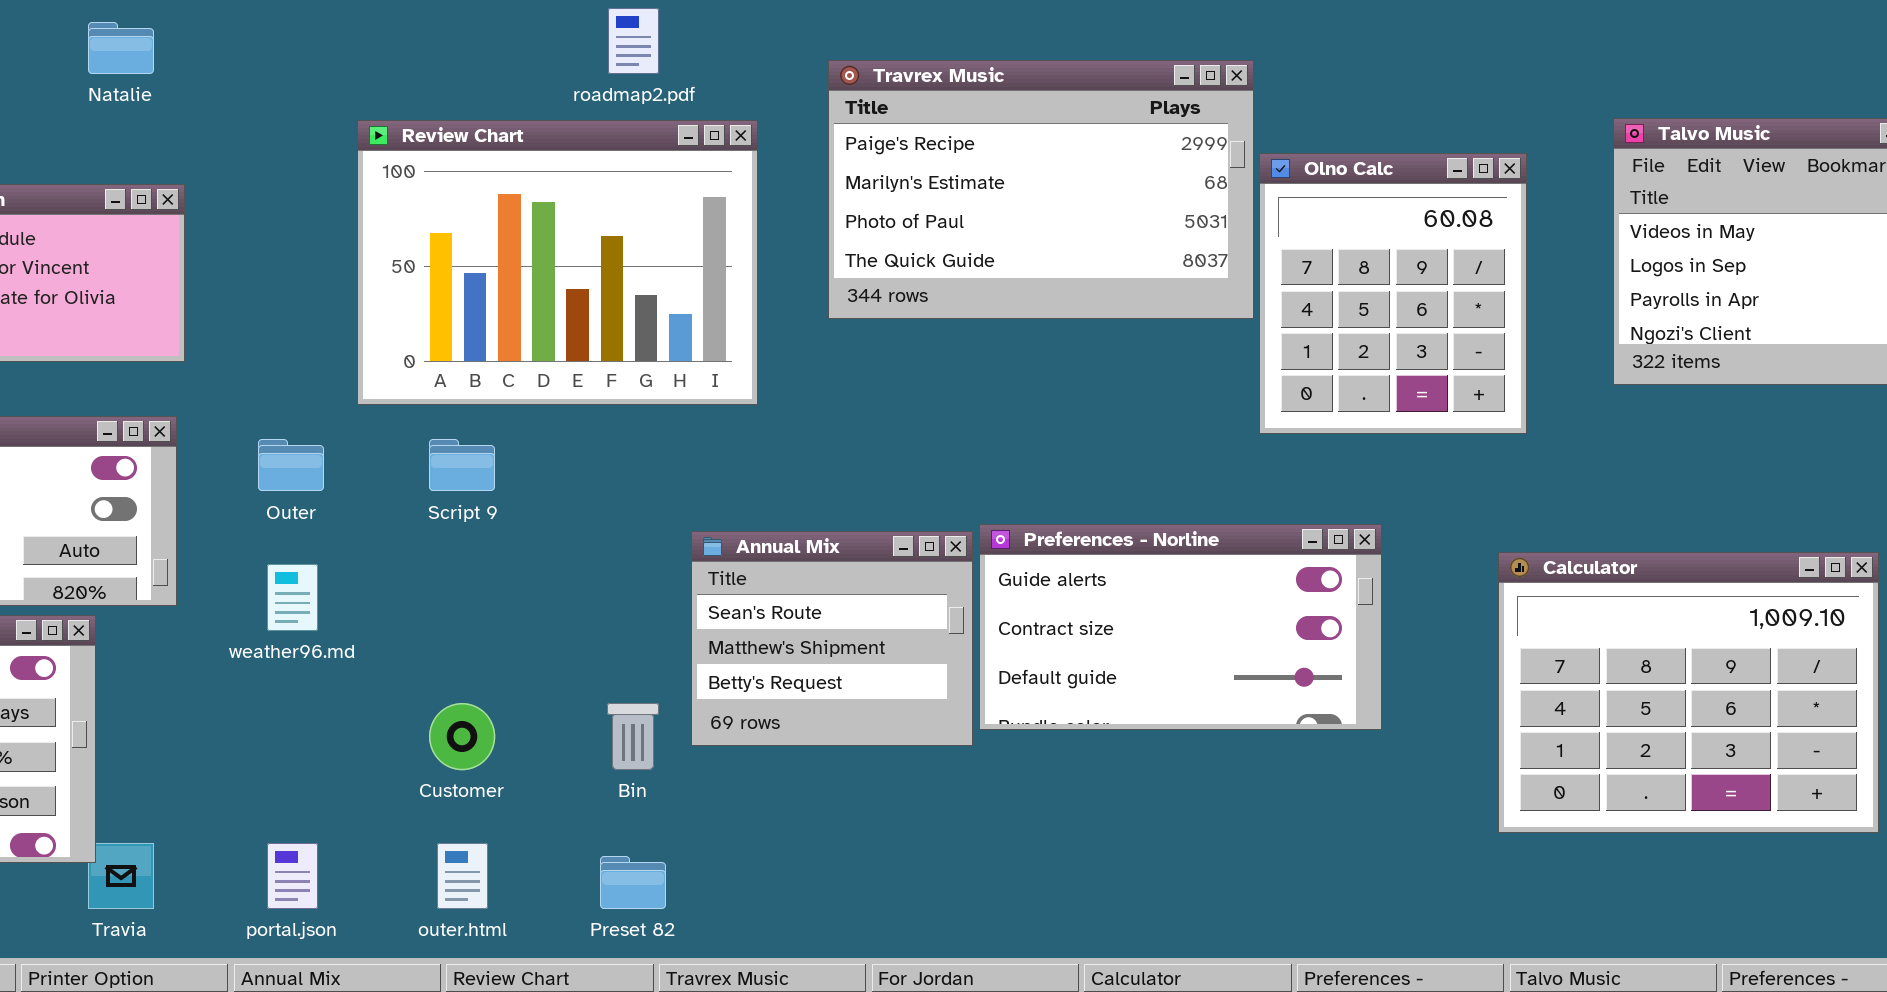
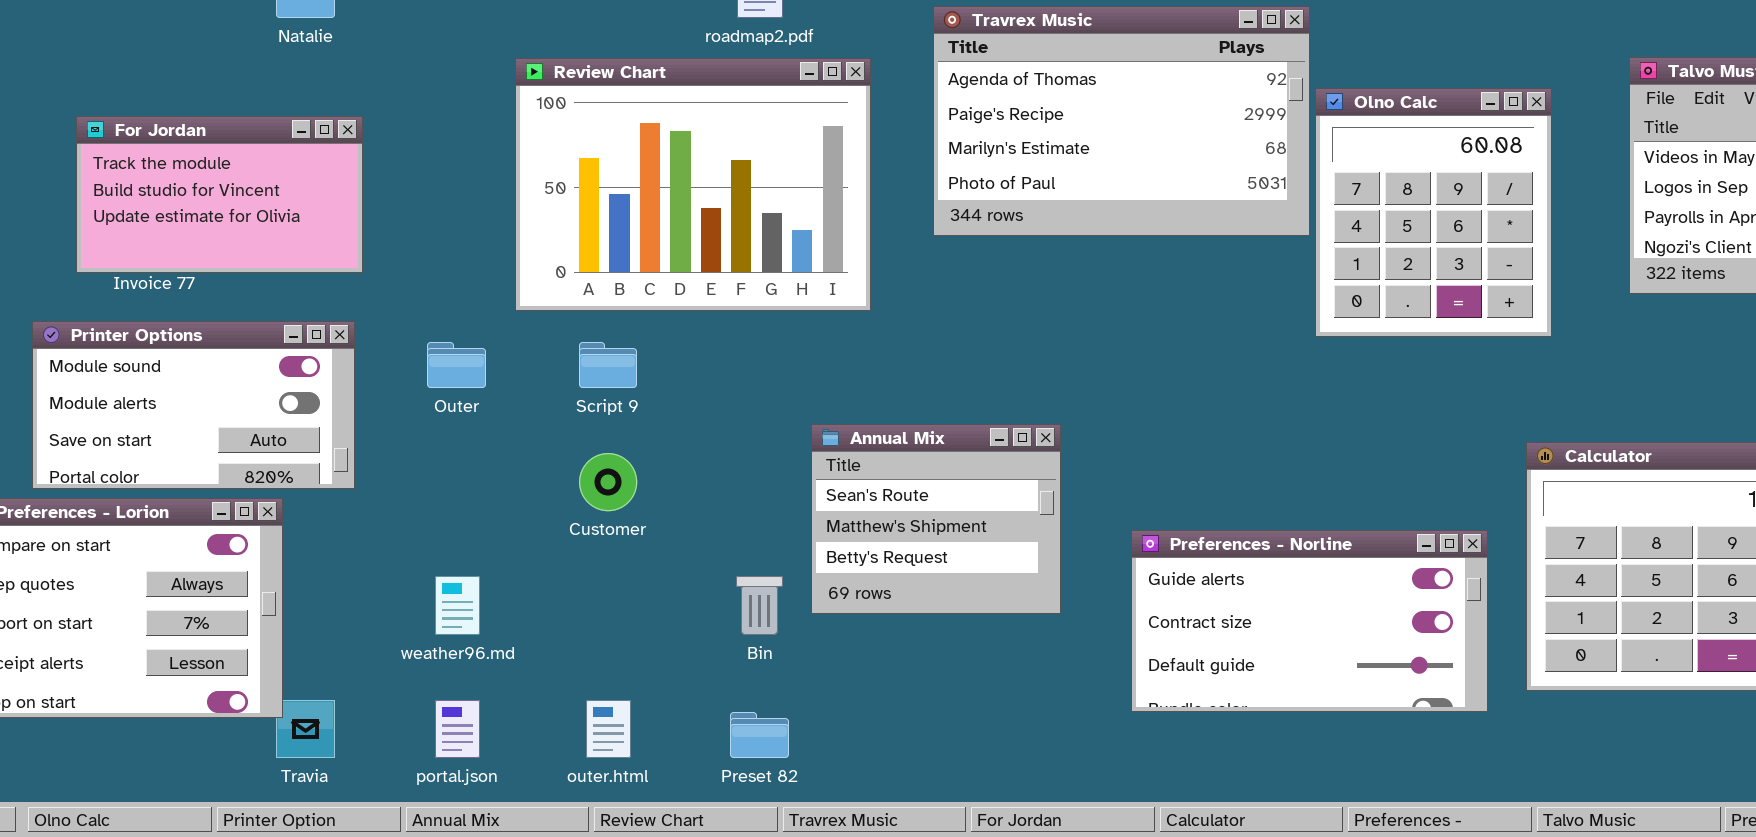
Travrex Music: [828,60,1254,319] -> [933,6,1310,236], scrolled up 1 row
Preferences - Norline: [979,524,1382,730] -> [1131,530,1488,712], moved
weather96.md: [267,564,318,631] -> [435,576,480,635], moved
Customer: [429,703,495,770] -> [579,453,637,511], moved

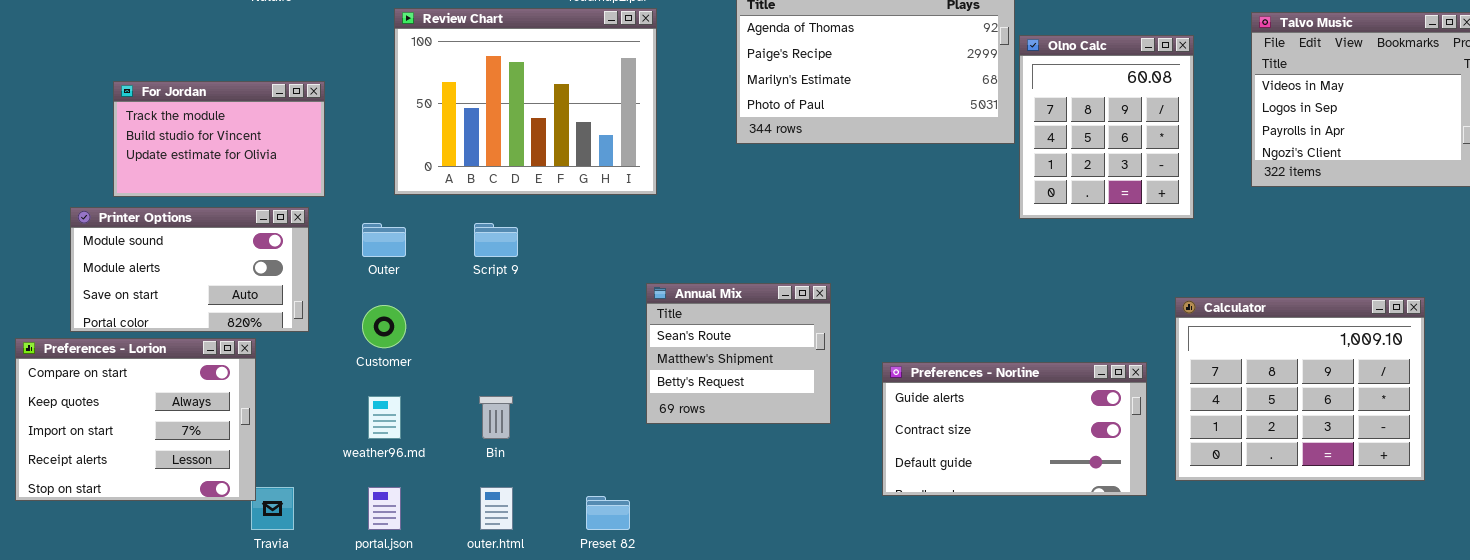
Review Chart: [515,58,871,311] -> [394,8,657,195], moved
For Jordan: [76,116,363,273] -> [113,81,325,197], moved
Customer: [579,453,637,511] -> [362,305,406,348], moved
Bin: [736,576,783,635] -> [479,396,513,439], moved

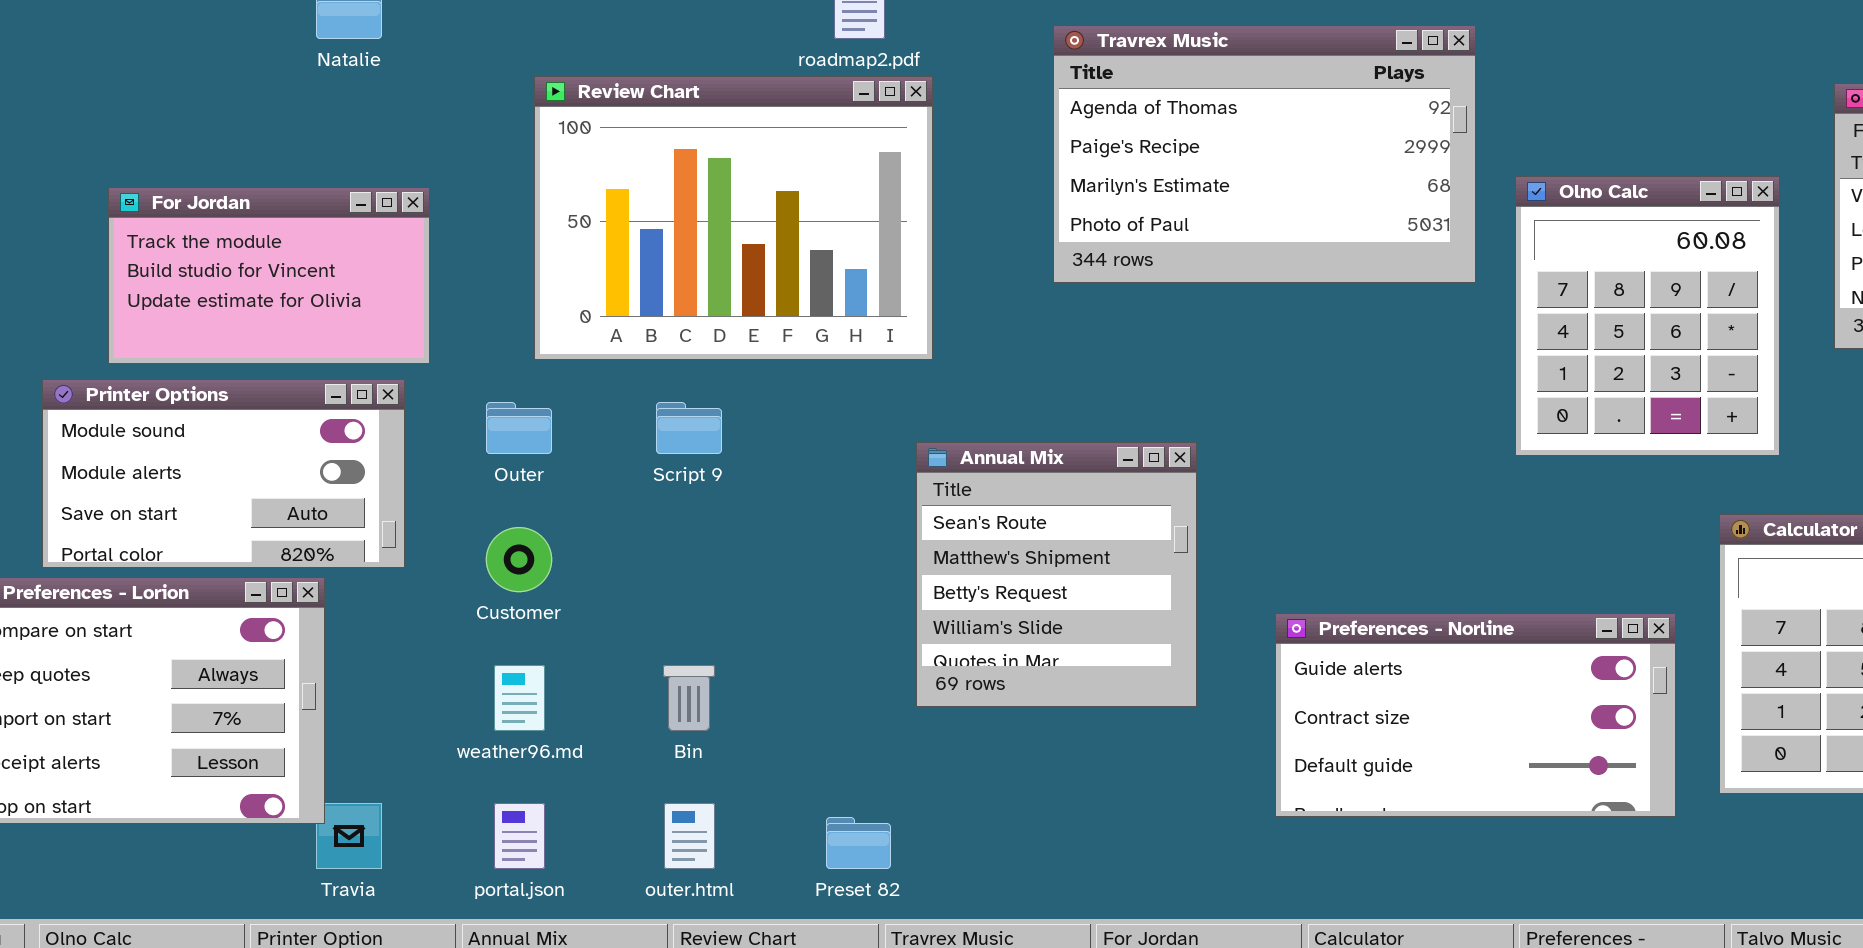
Olno Calc: [1019,35,1194,219] -> [1515,176,1780,456], moved
Annual Mix: [646,283,831,424] -> [916,442,1197,707], resized

